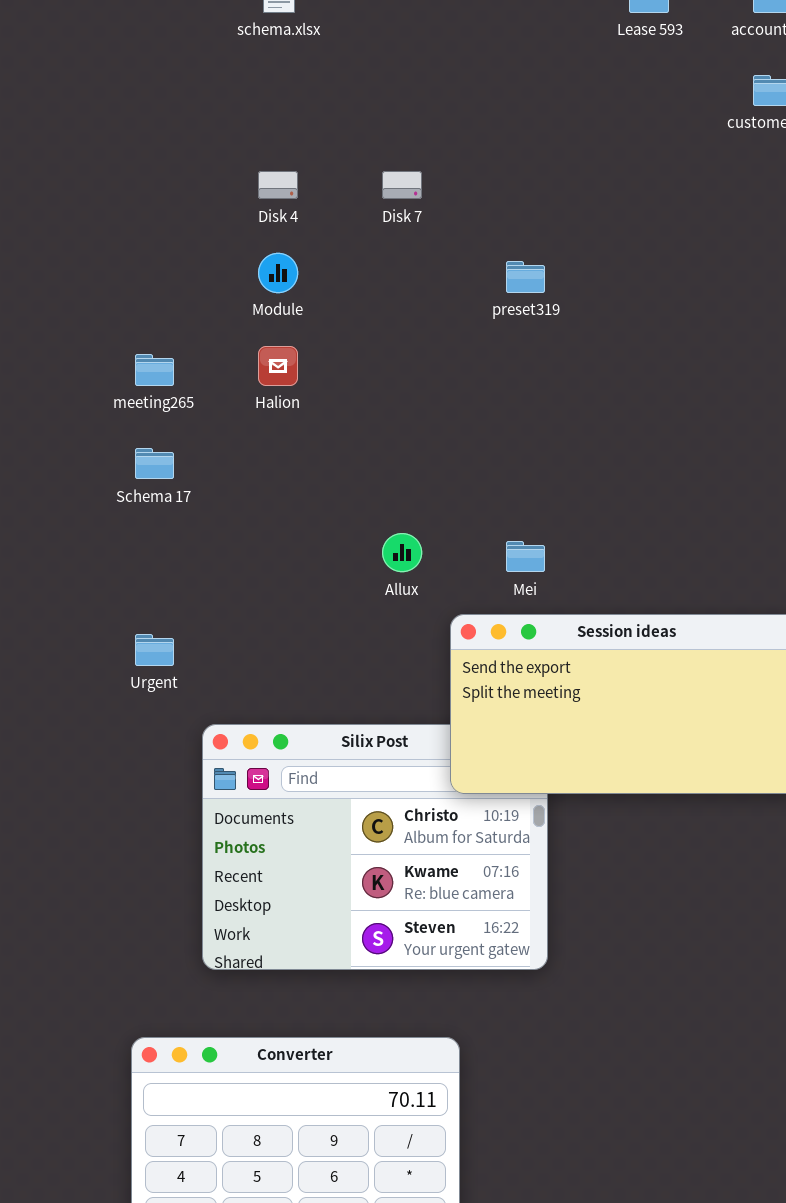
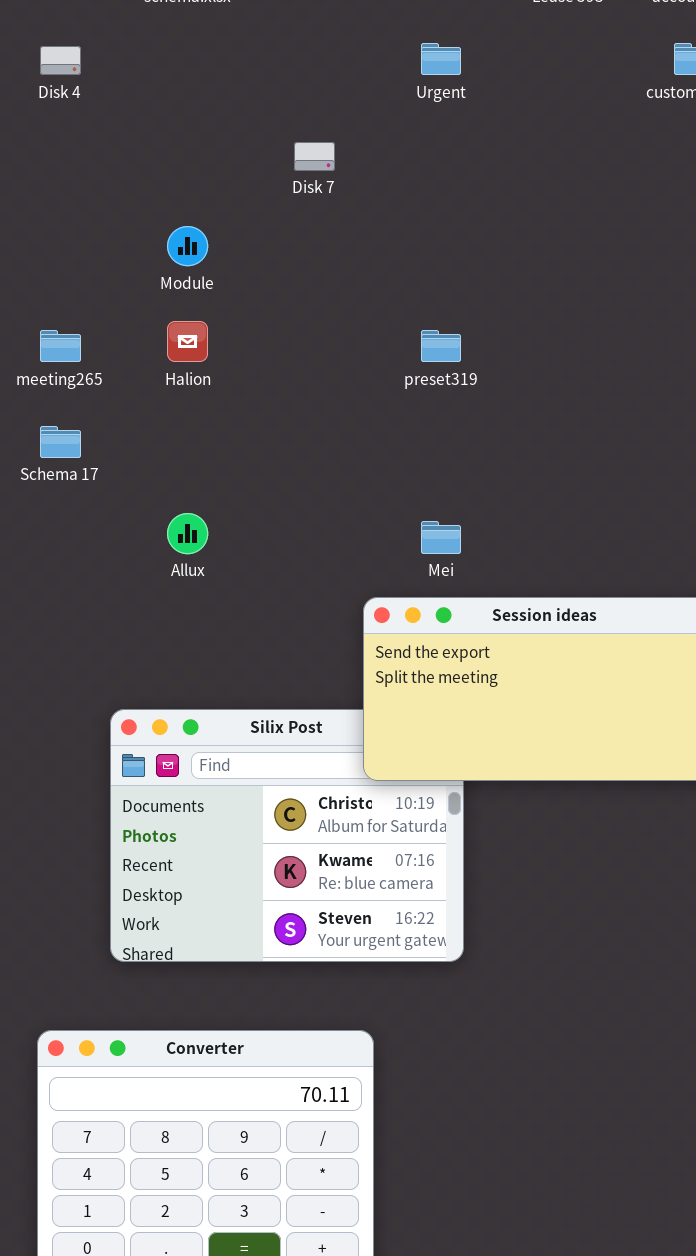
Disk 4: [258,171,298,199] -> [40,46,81,75], moved
preset319: [506,261,545,293] -> [421,330,461,362], moved
Allux: [382,533,422,572] -> [167,513,208,554], moved
Urgent: [135,634,174,666] -> [421,43,461,75], moved

